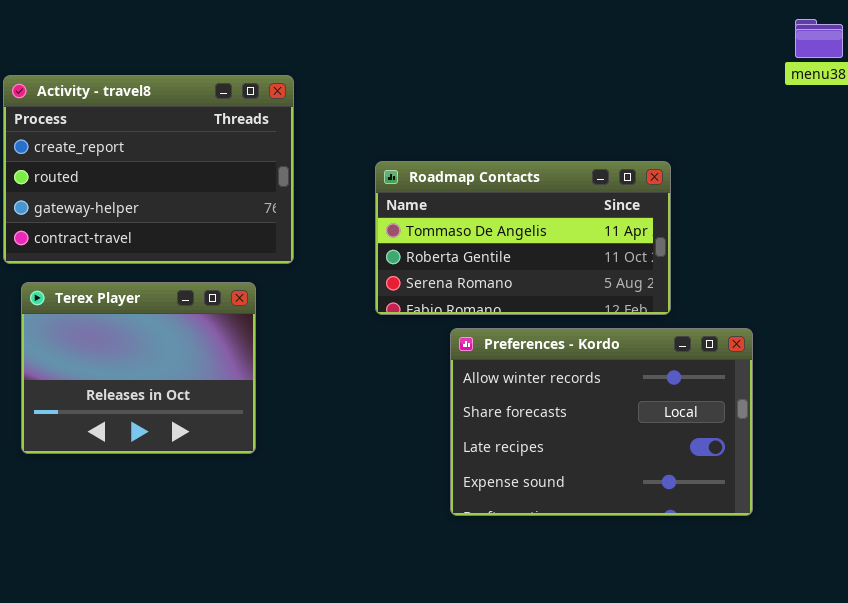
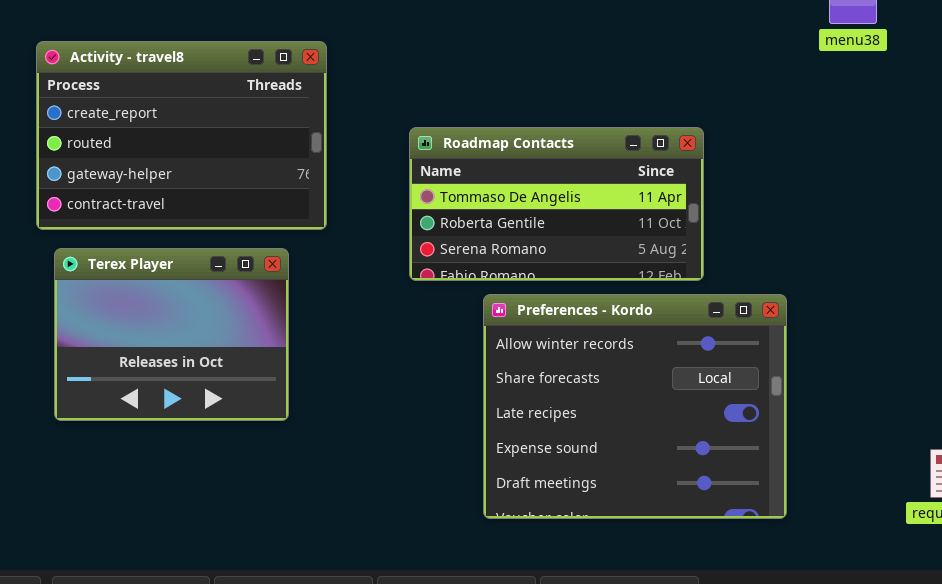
Preferences - Kordo: [450,328,753,516] -> [483,294,787,519], resized

